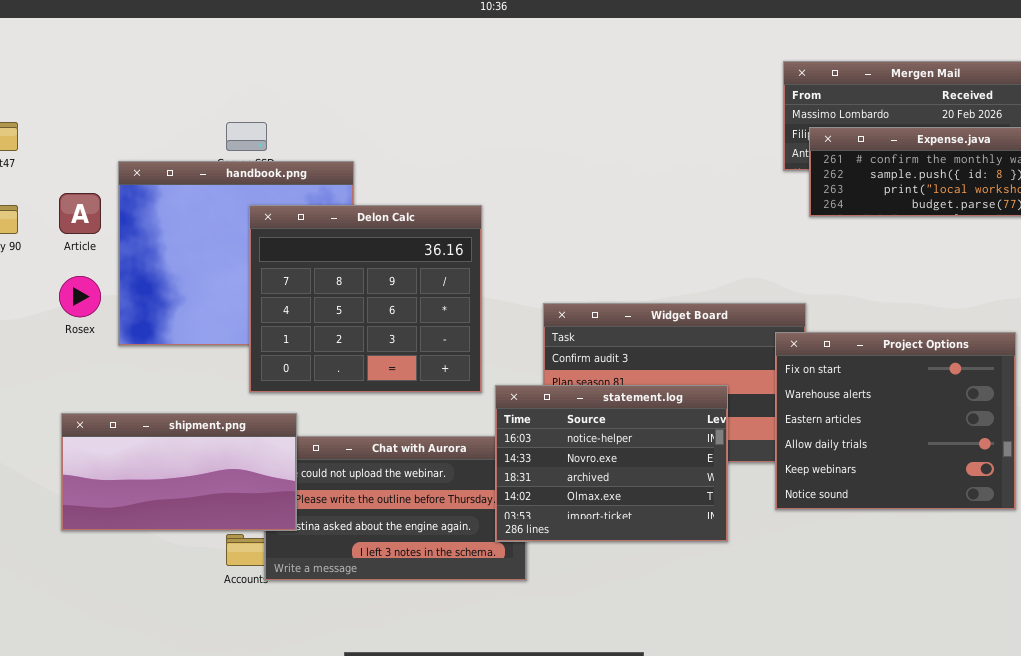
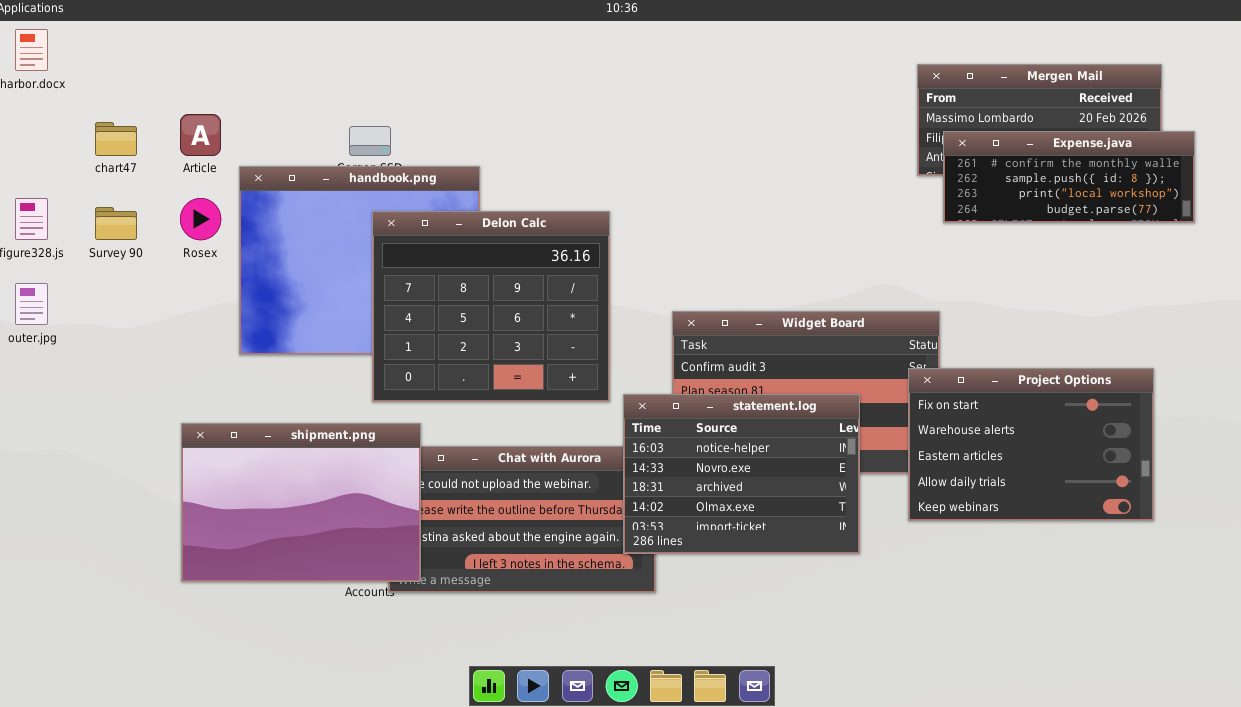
Article: [59,193,101,234] -> [180,114,221,156], moved
Rosex: [59,276,101,317] -> [180,198,221,240], moved
Project Options: [775,332,1016,510] -> [908,368,1154,521], resized
shipment.png: [61,413,297,531] -> [181,423,421,582], resized

